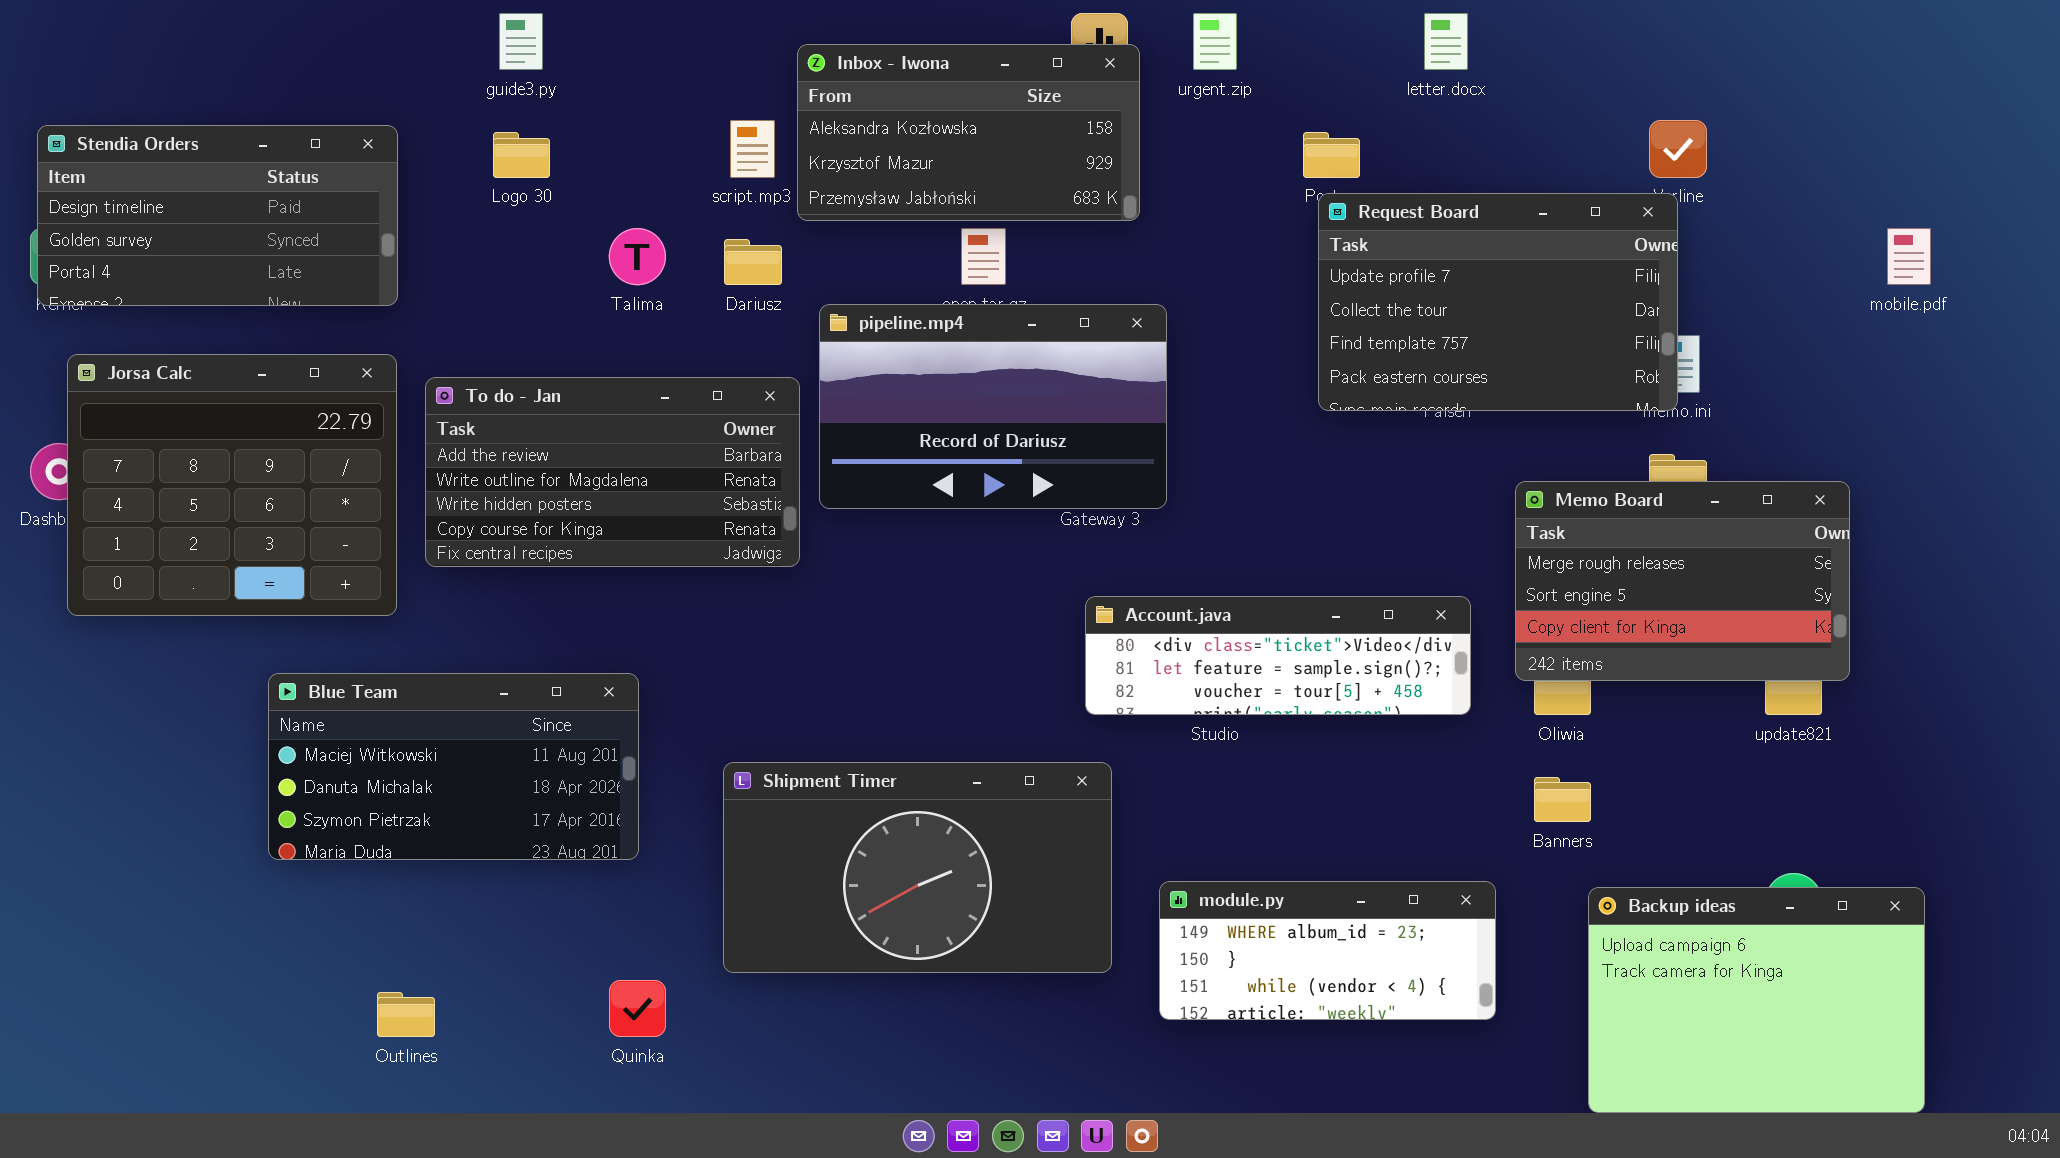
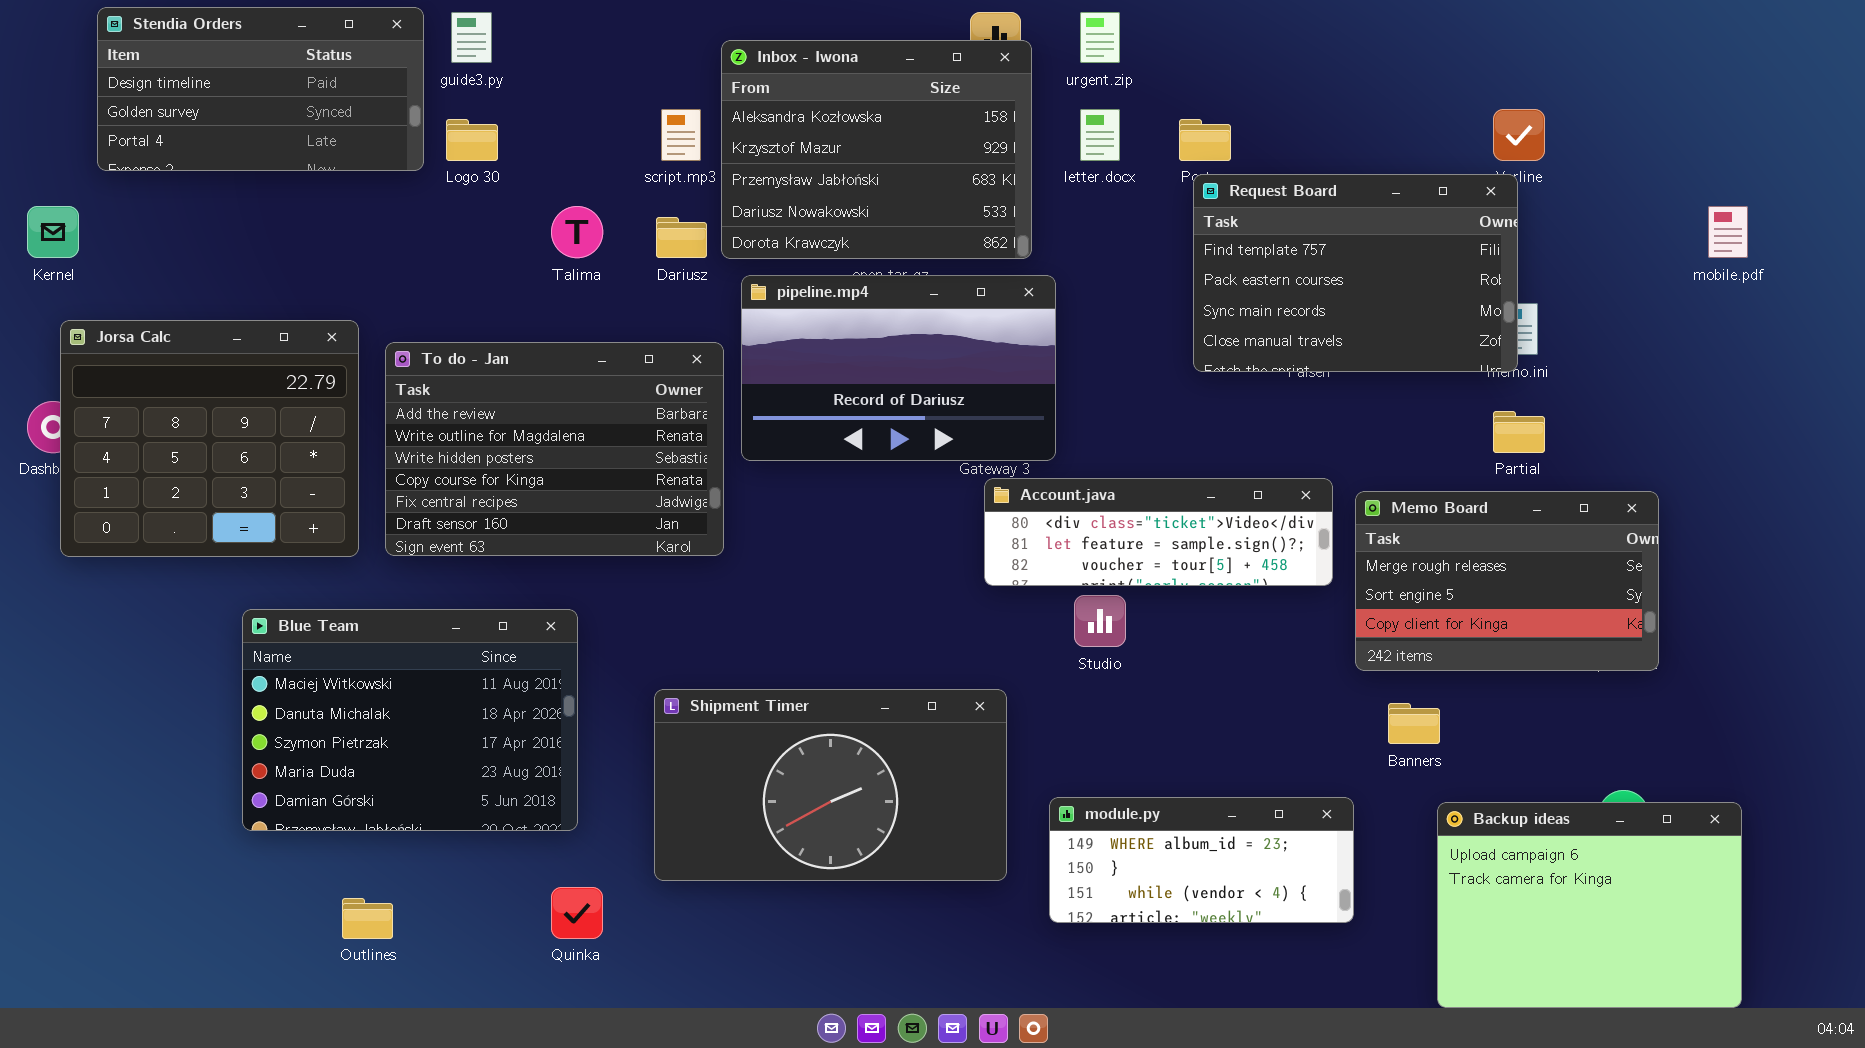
letter.docx: [1424,13,1468,70] -> [1080,109,1120,161], moved
Inbox - Iwona: [797,44,1140,221] -> [721,40,1032,259], resized
Stendia Orders: [37,125,398,306] -> [97,7,424,171], moved
Request Board: [1318,193,1678,411] -> [1193,174,1518,372], scrolled down 2 rows
To do - Jan: [425,377,800,567] -> [385,342,724,556], resized
Memo Board: [1515,481,1850,681] -> [1355,491,1659,671], moved
Account.java: [1085,596,1471,715] -> [984,478,1333,586], moved
Blue Team: [268,673,639,860] -> [242,609,578,831], resized

